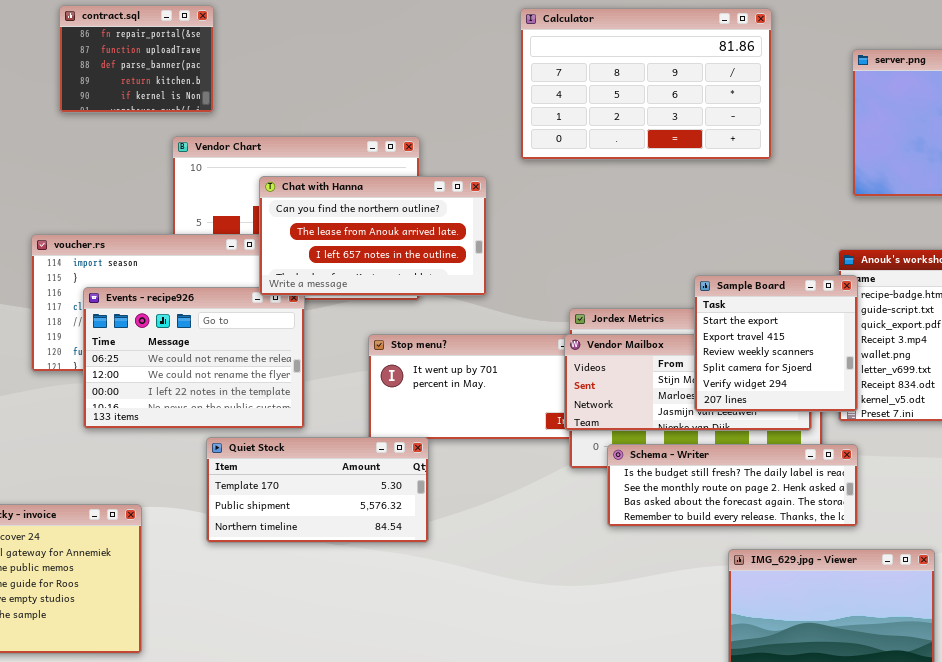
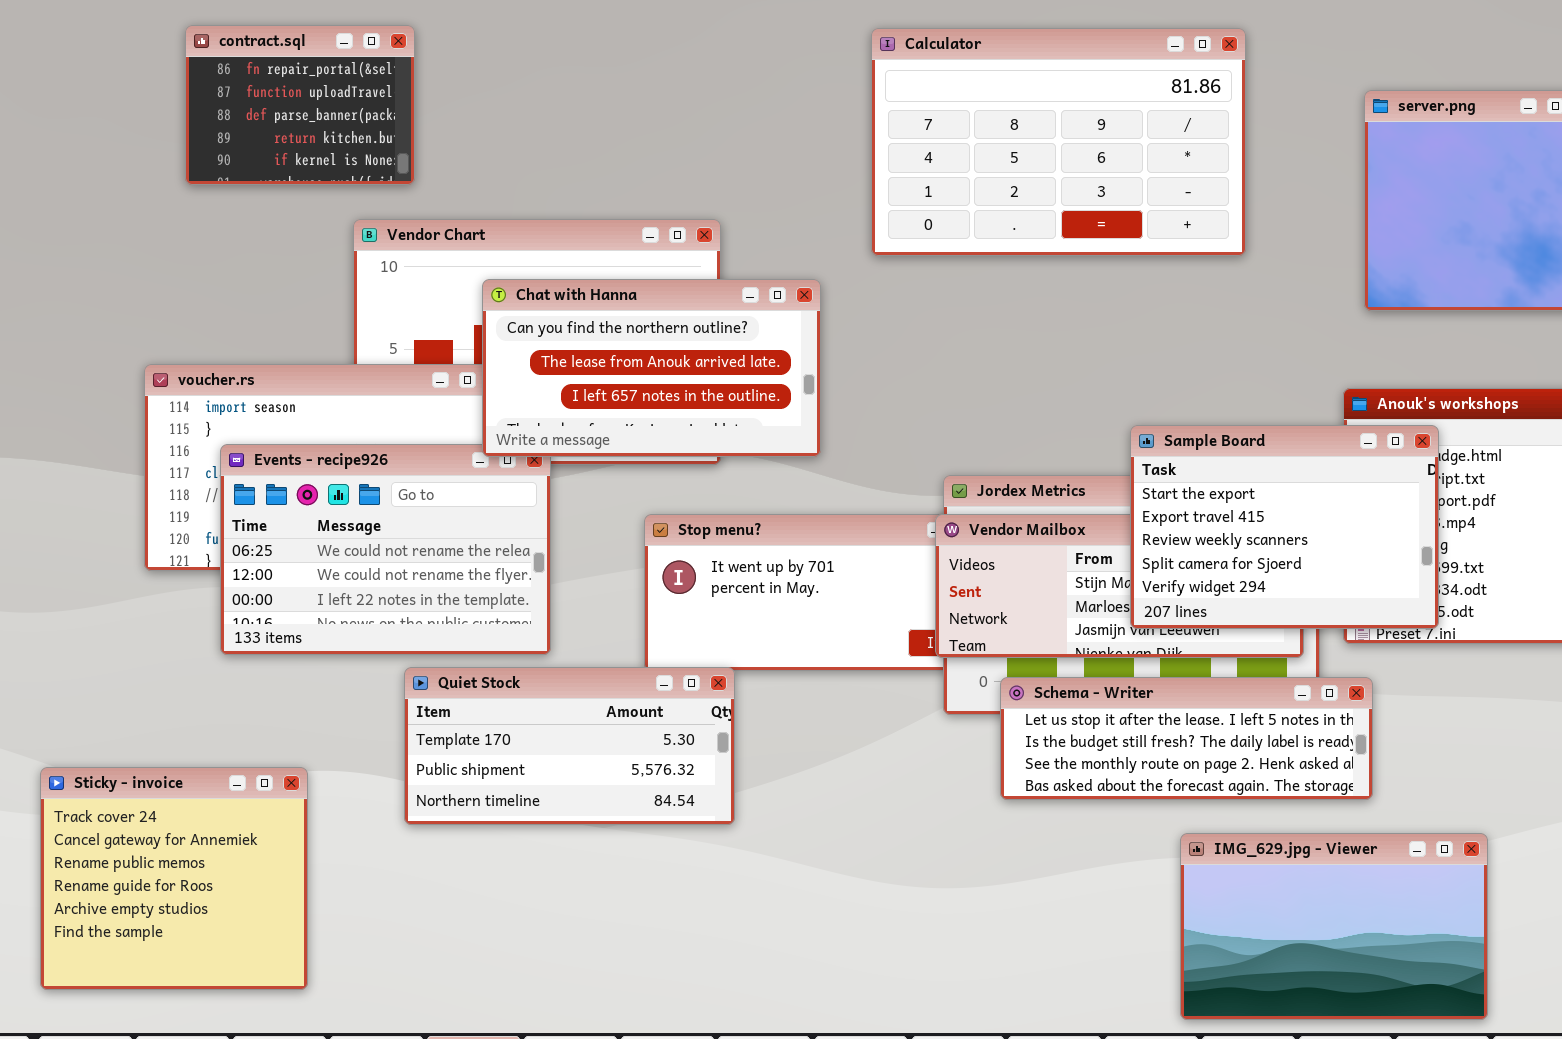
Sample Board: [694,275,858,412] -> [1130,425,1439,629], resized
Schema - Writer: [607,444,858,527] -> [1000,677,1373,800], scrolled up 1 row

